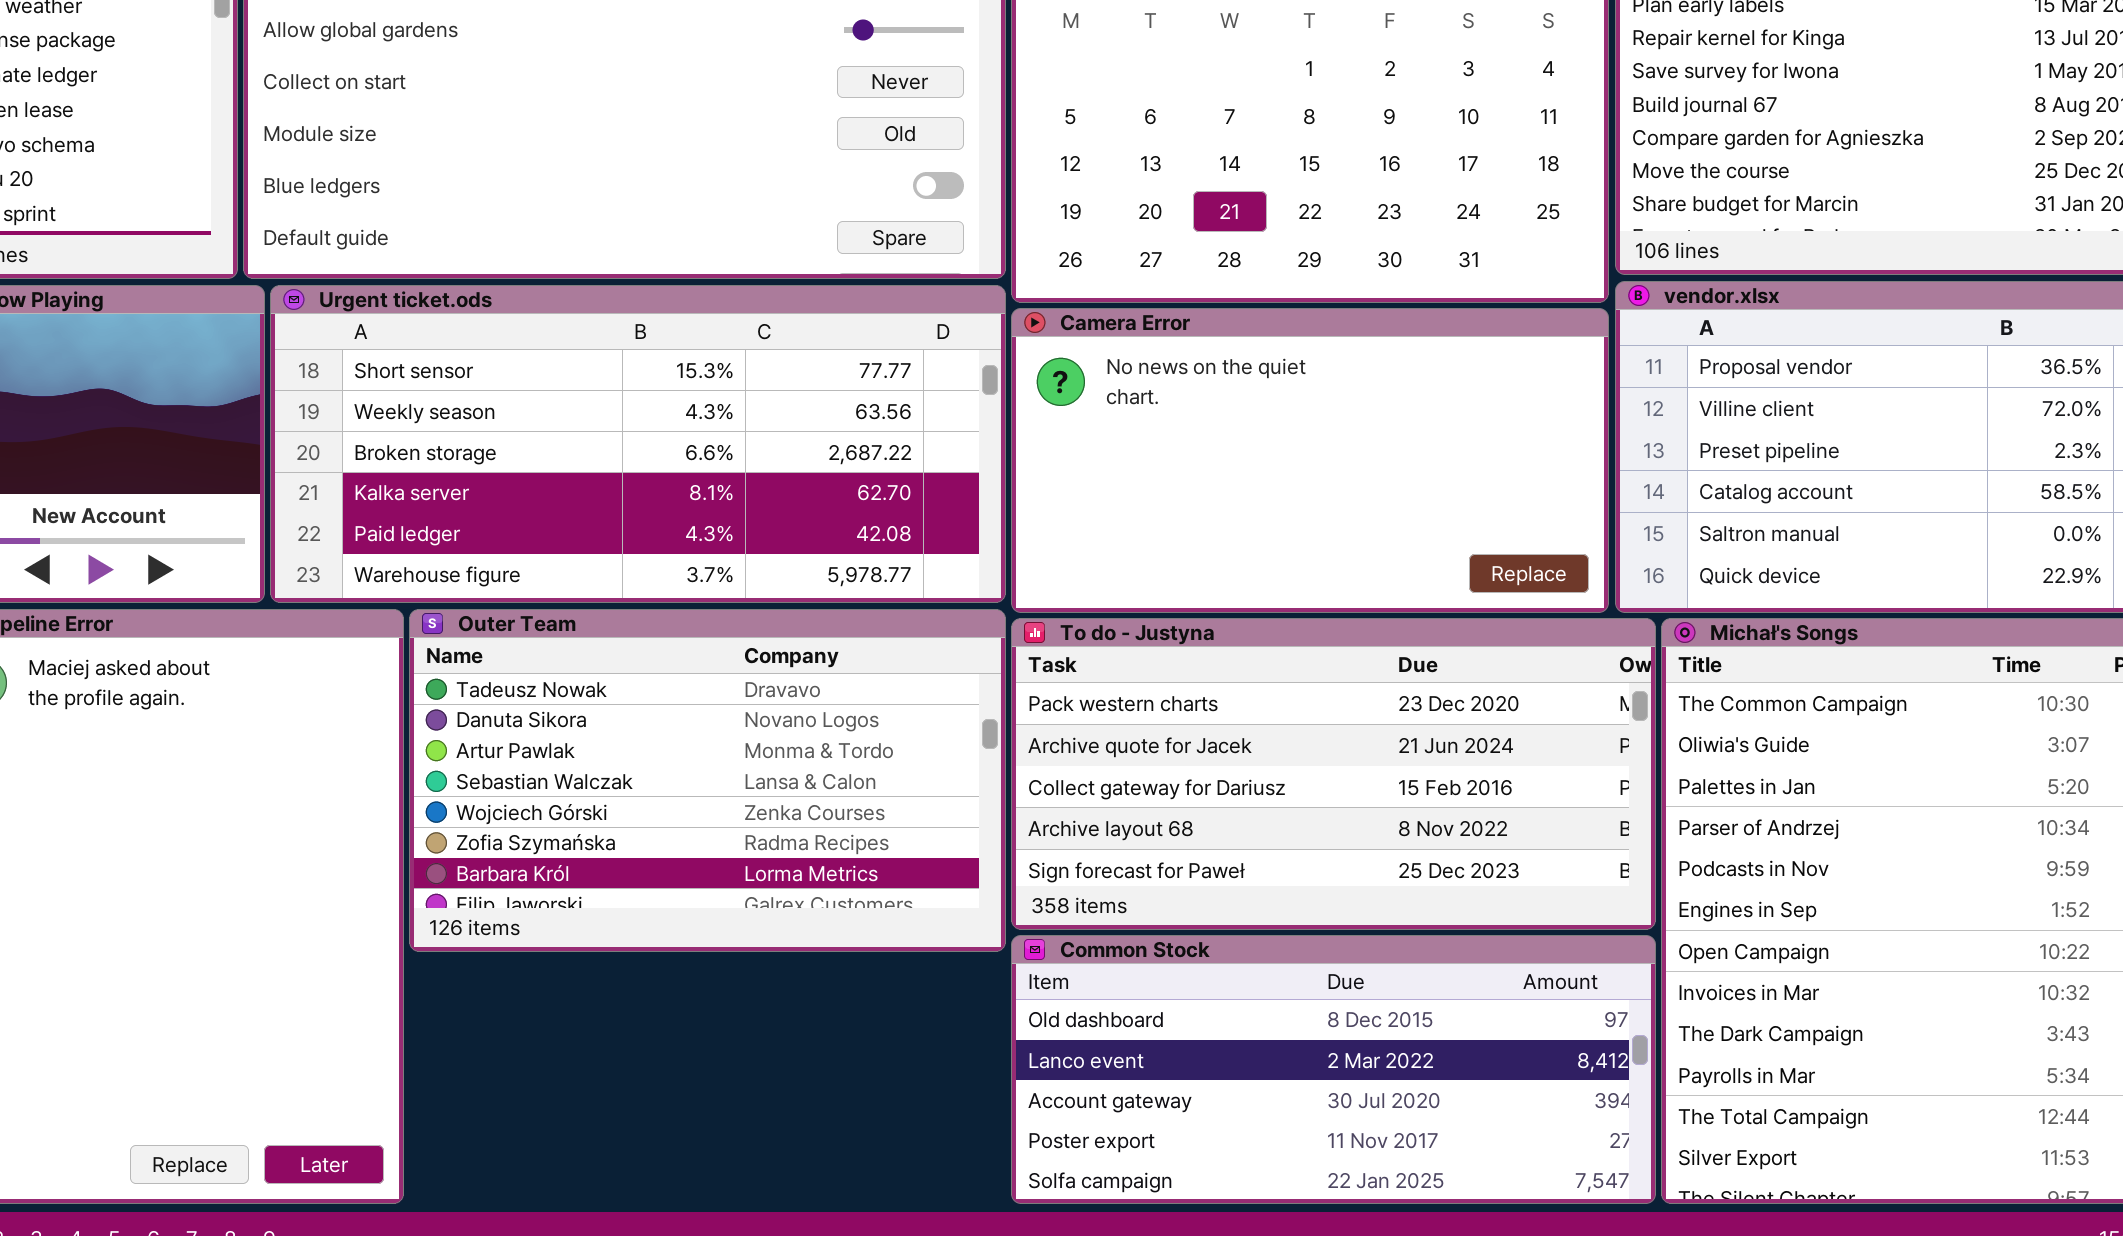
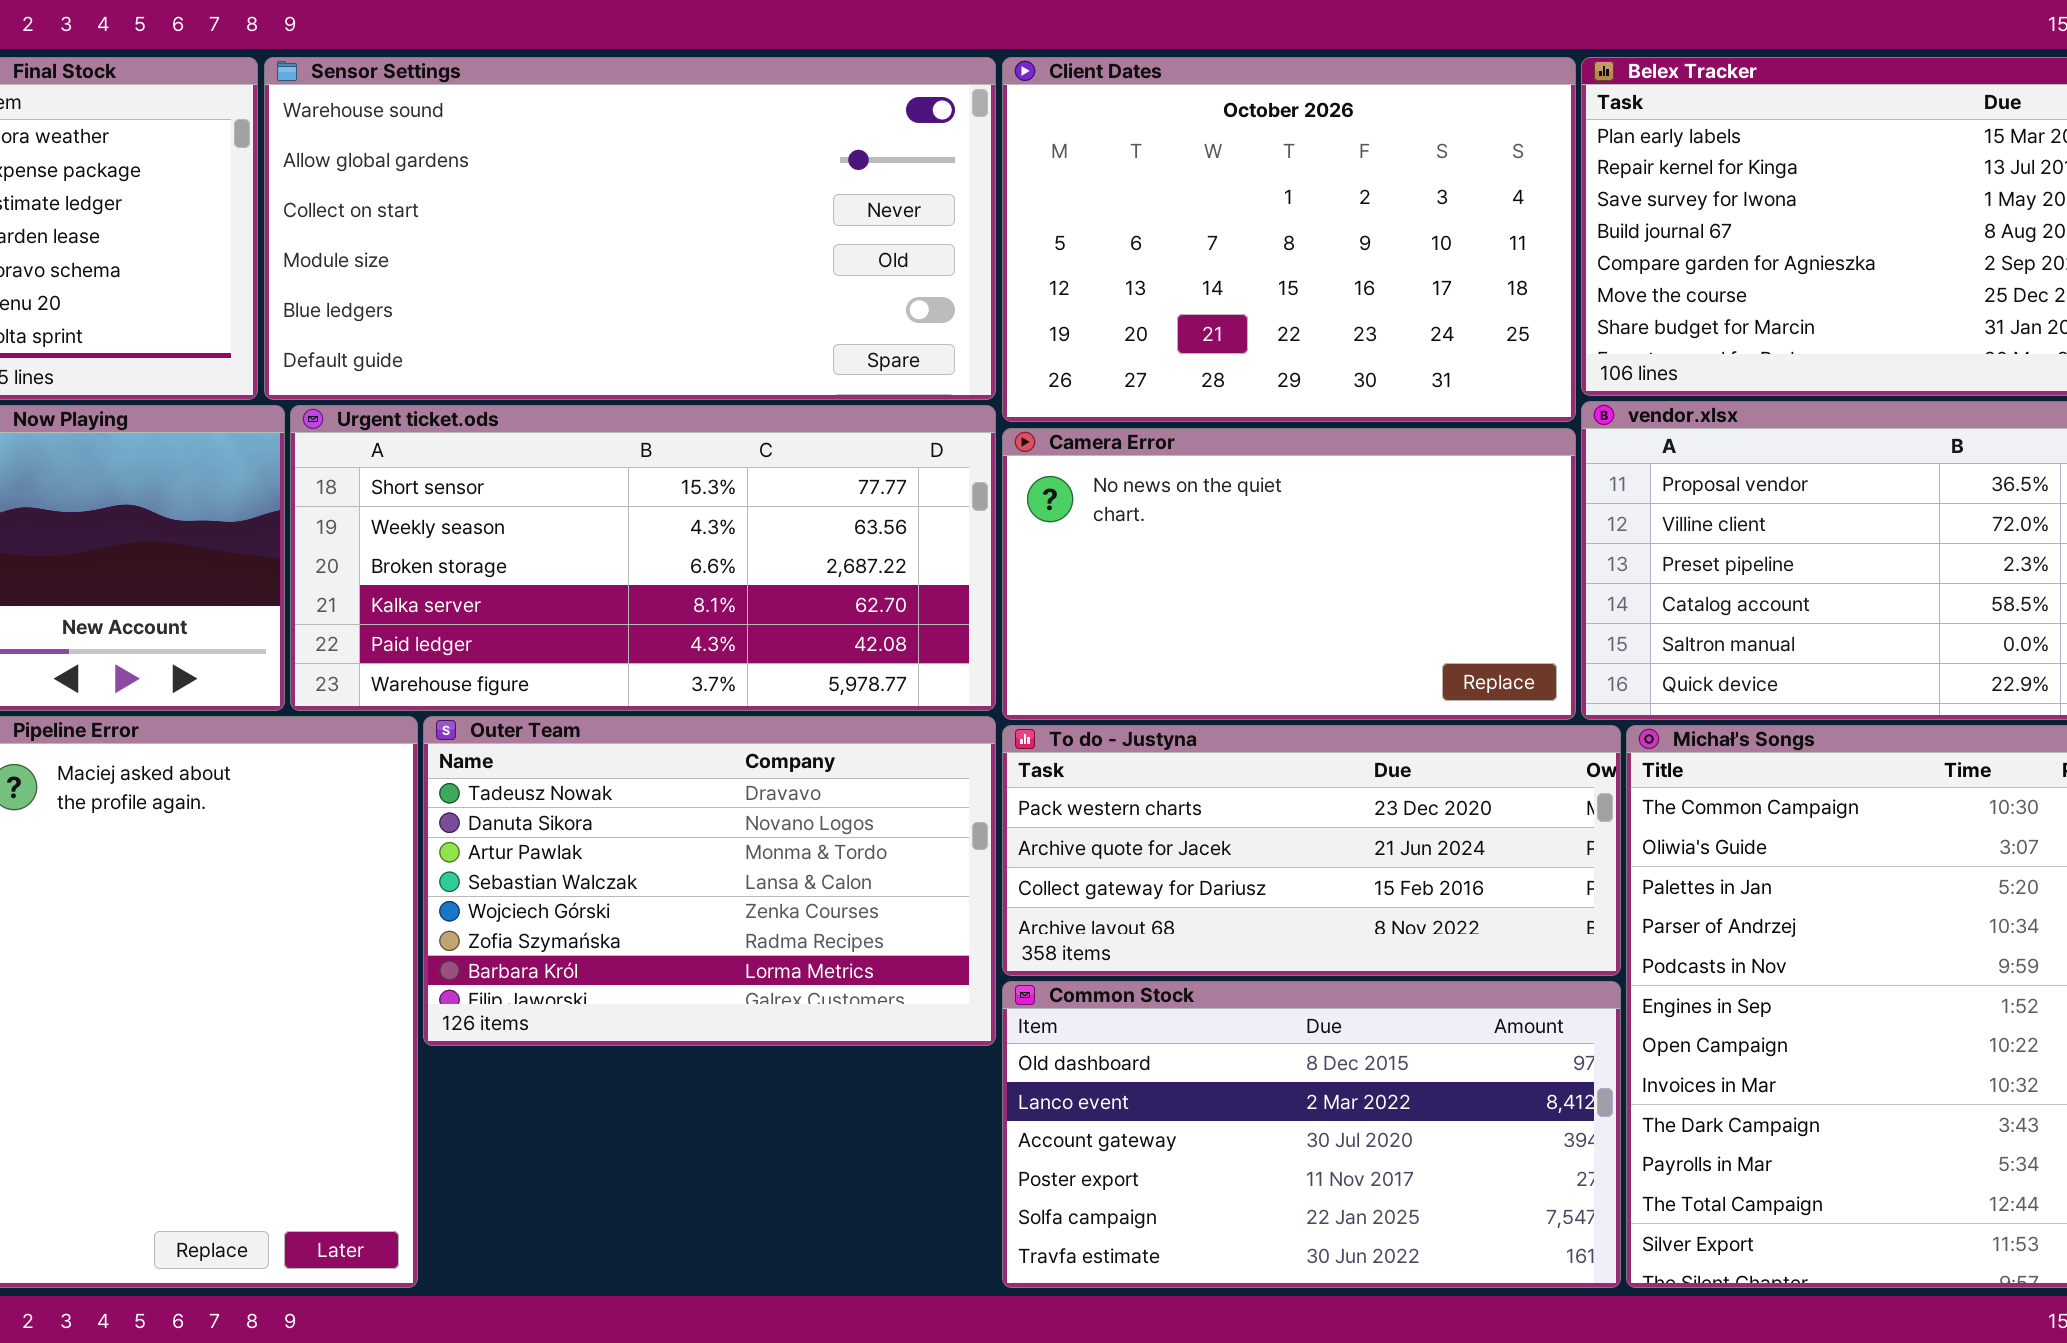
To do - Justyna: [1011,618,1656,930] -> [1002,725,1621,976], resized
Common Stock: [1011,935,1656,1204] -> [1002,981,1621,1288], resized

